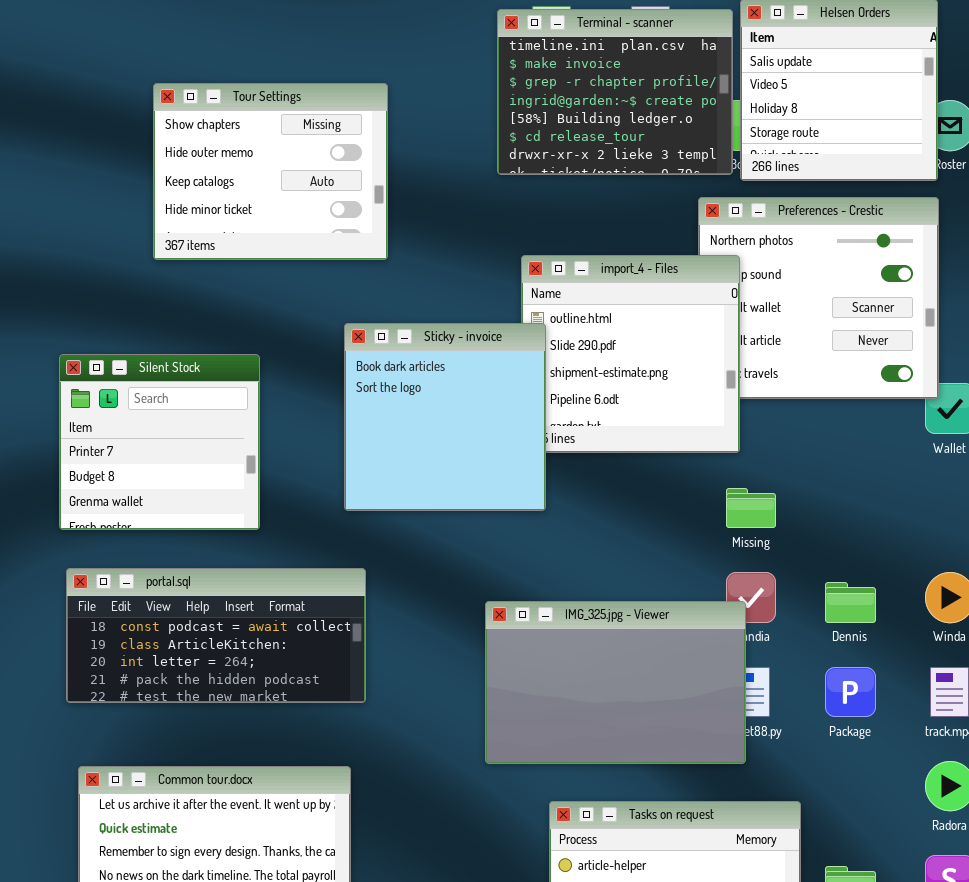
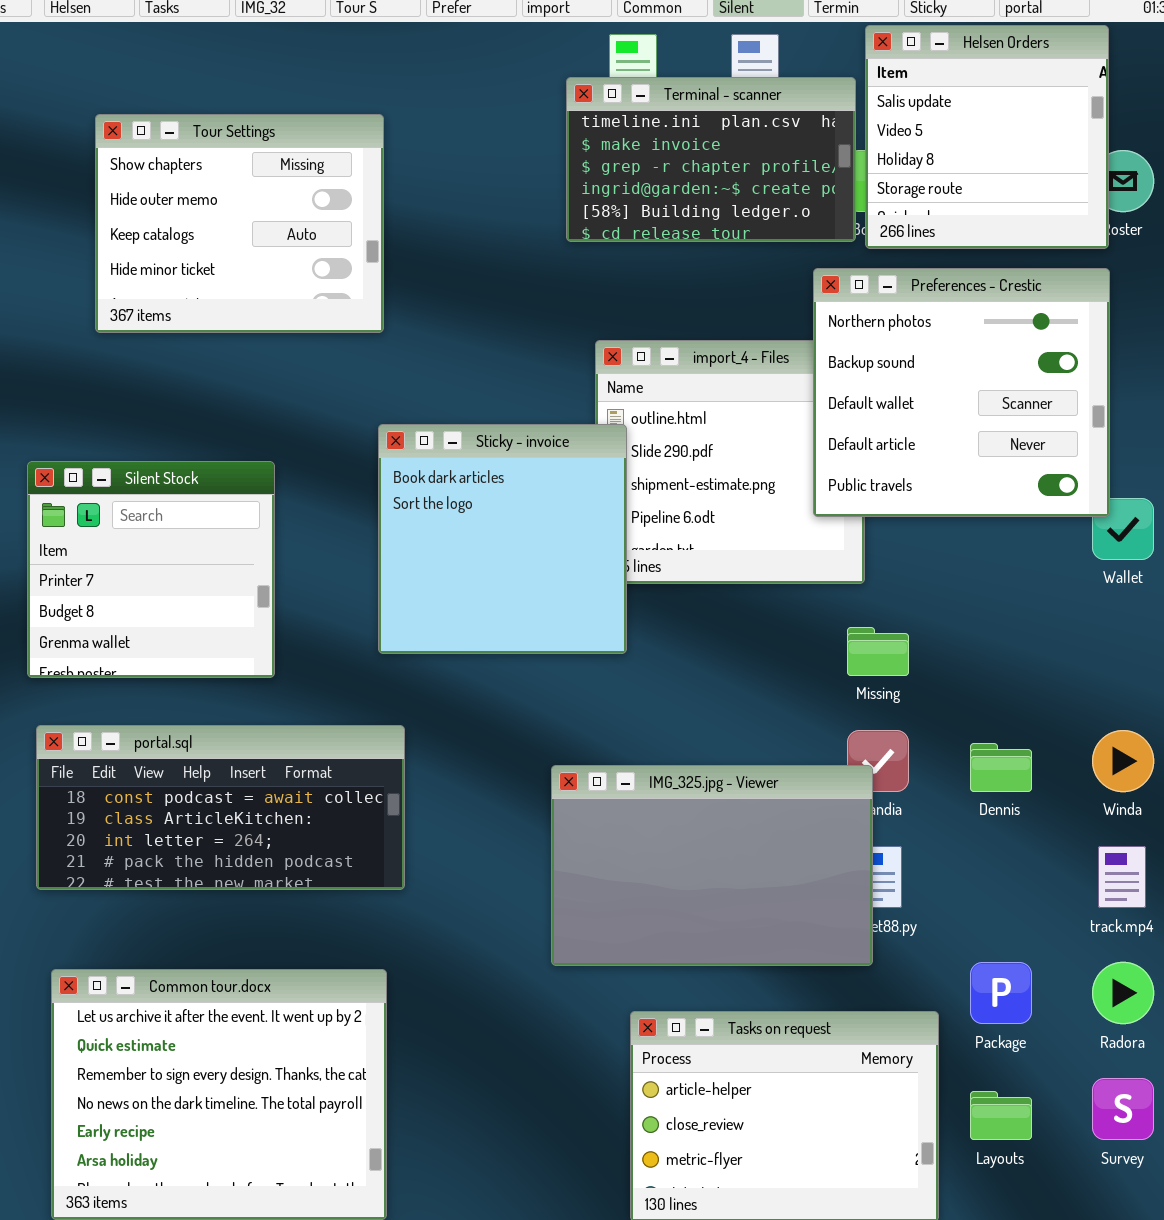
Terminal - scanner: [497,9,733,175] -> [566,77,856,242], resized
Tour Settings: [153,83,388,260] -> [95,114,384,333], moved
Preferences - Crestic: [698,197,939,399] -> [813,268,1110,517], raised
Package: [825,667,876,717] -> [970,962,1032,1024], moved

